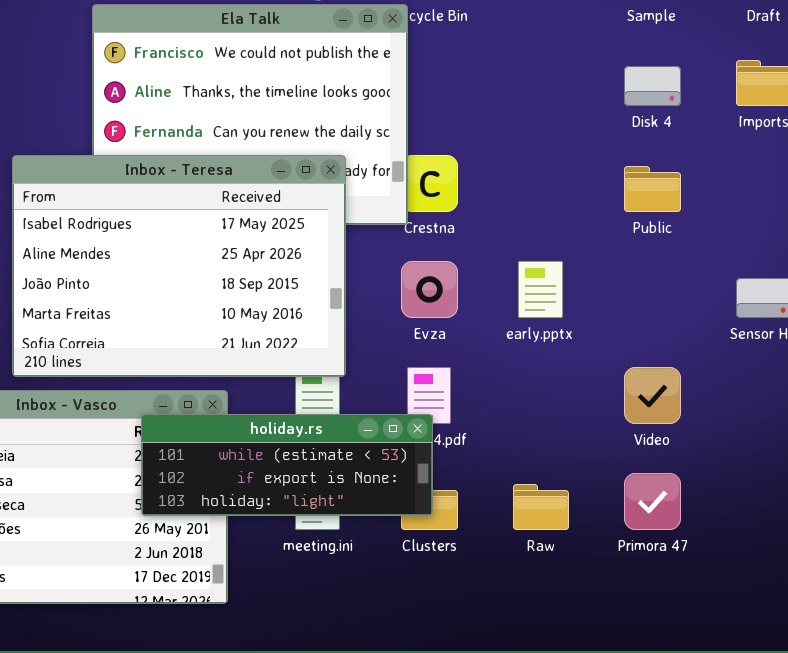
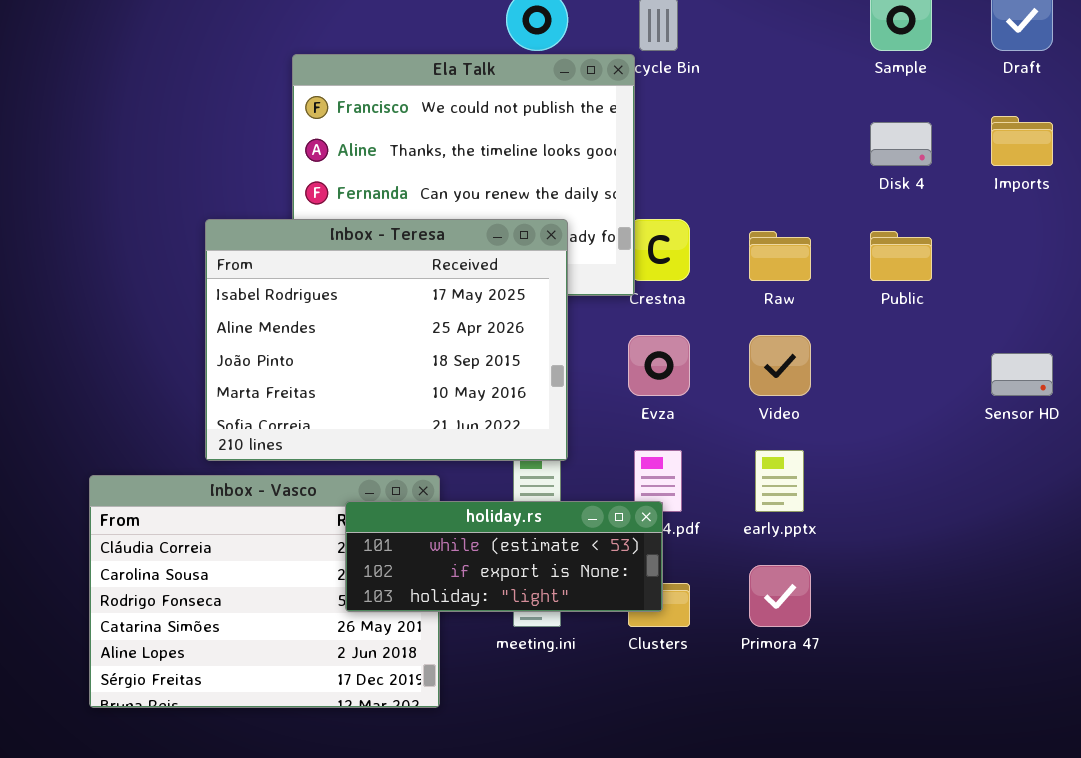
early.pptx: [518,261,563,318] -> [755,450,804,512], moved
Video: [624,367,681,424] -> [749,335,811,396], moved
Primora 47: [624,473,681,530] -> [749,565,811,627], moved
Raw: [513,484,569,530] -> [749,231,811,281], moved

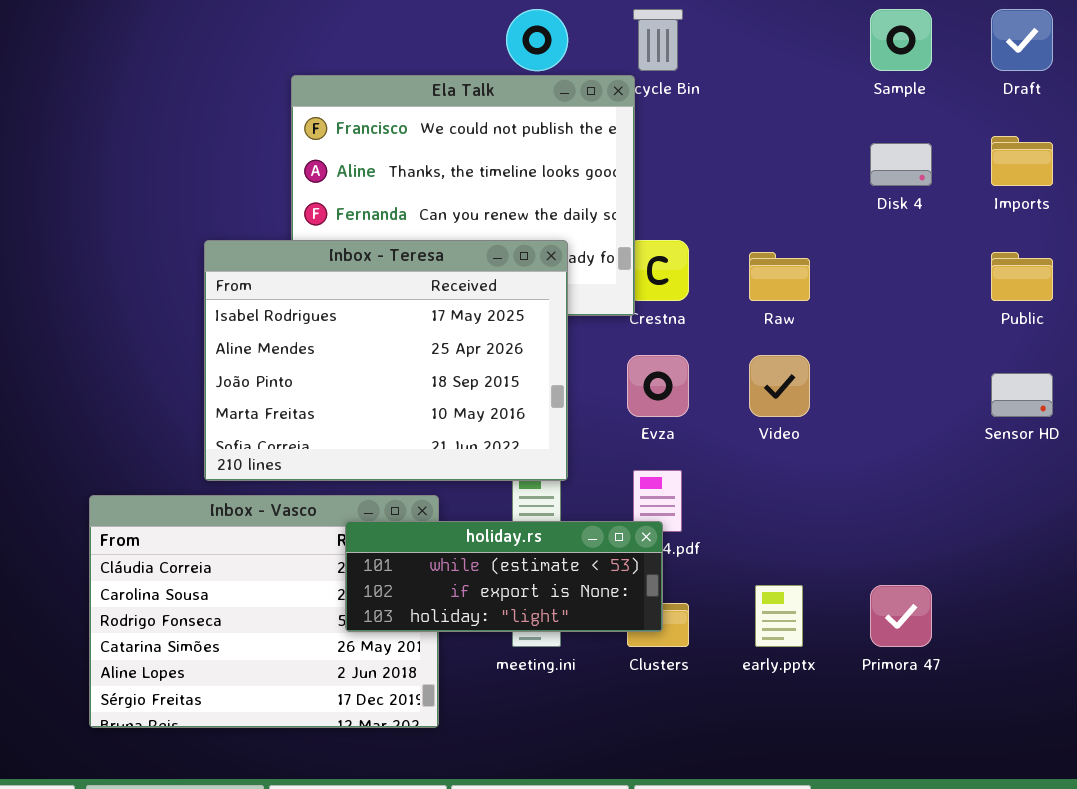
Public: [870,231,932,281] -> [991,252,1053,301], moved
early.pptx: [755,450,804,512] -> [755,585,803,647], moved
Primora 47: [749,565,811,627] -> [870,585,932,647], moved

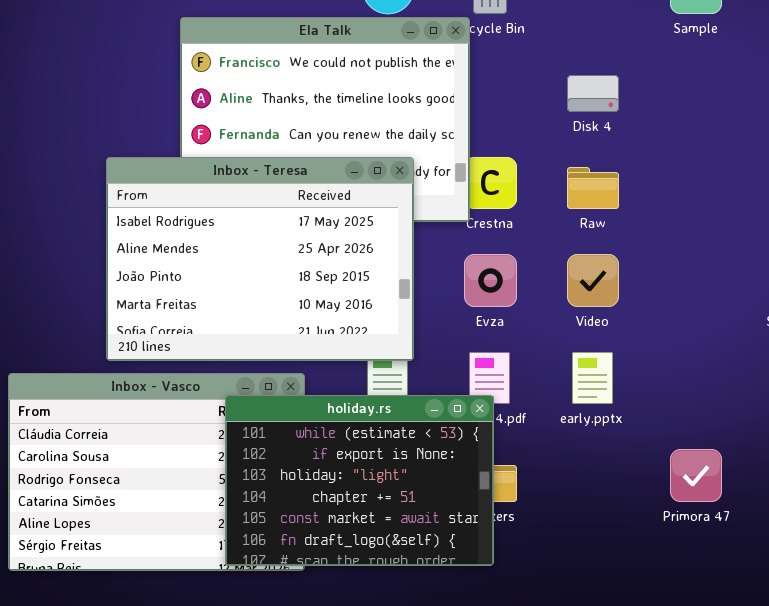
Disk 4: [870,143,932,186] -> [567,75,619,112], moved
holiday.rs: [345,521,663,632] -> [225,395,494,566], resized
early.pptx: [755,585,803,647] -> [572,352,613,404], moved

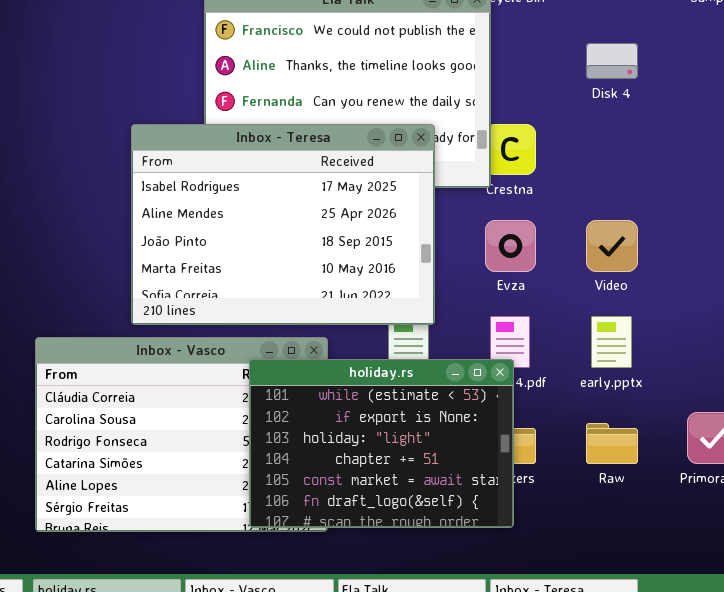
Raw: [567,167,619,209] -> [586,423,638,464], moved

